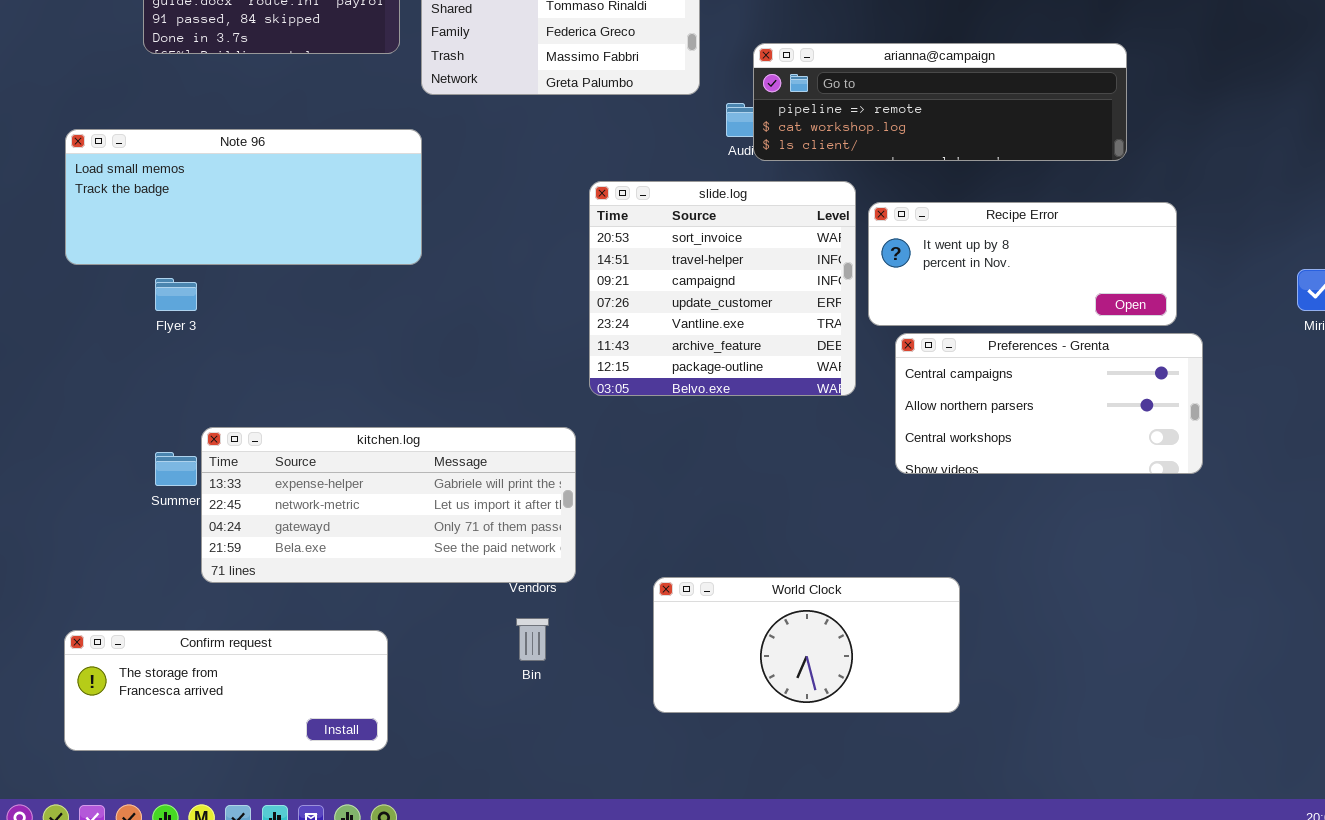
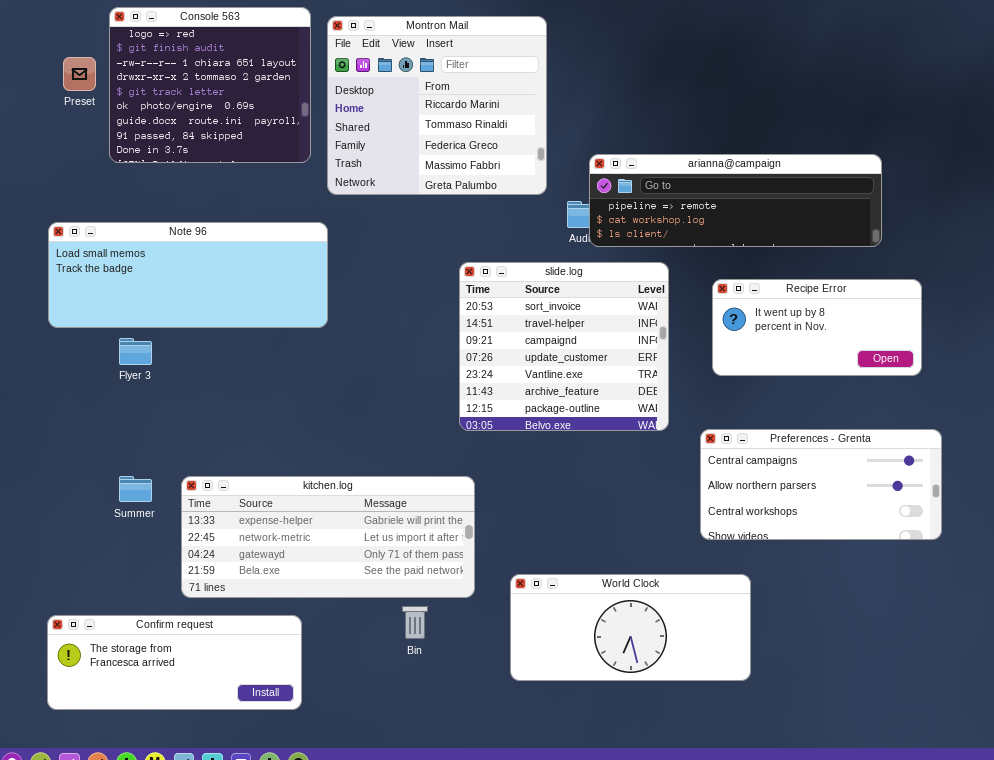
Recipe Error: [868,202,1177,326] -> [712,279,922,376], resized
Preferences - Grenta: [895,333,1203,474] -> [700,429,942,540], moved
kitchen.log: [201,427,576,583] -> [181,476,475,598], moved

